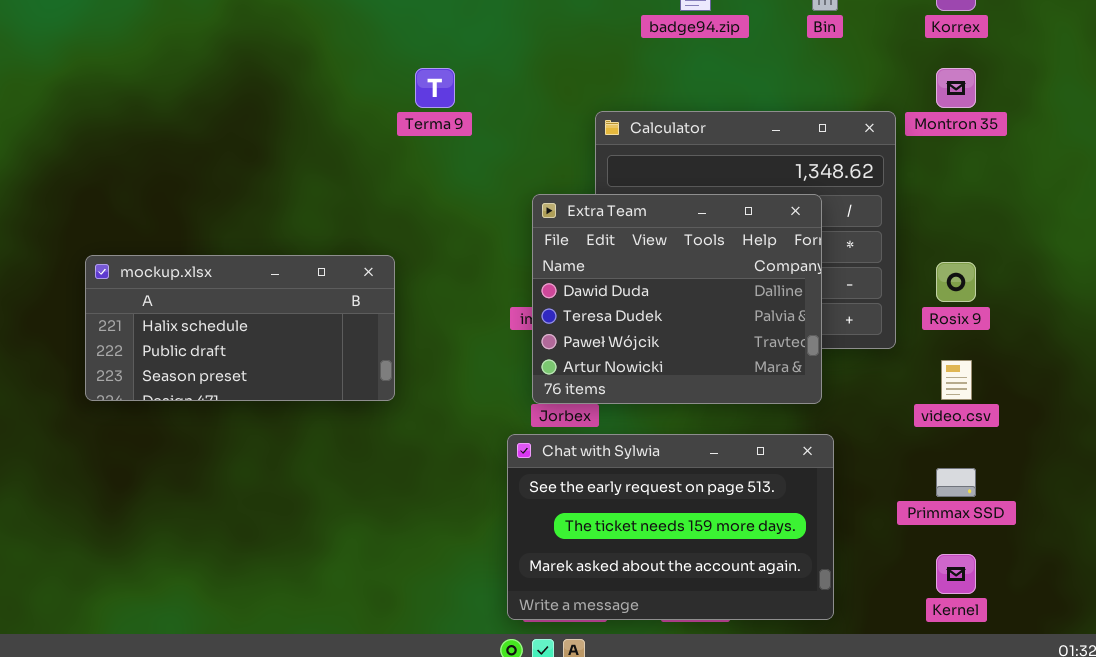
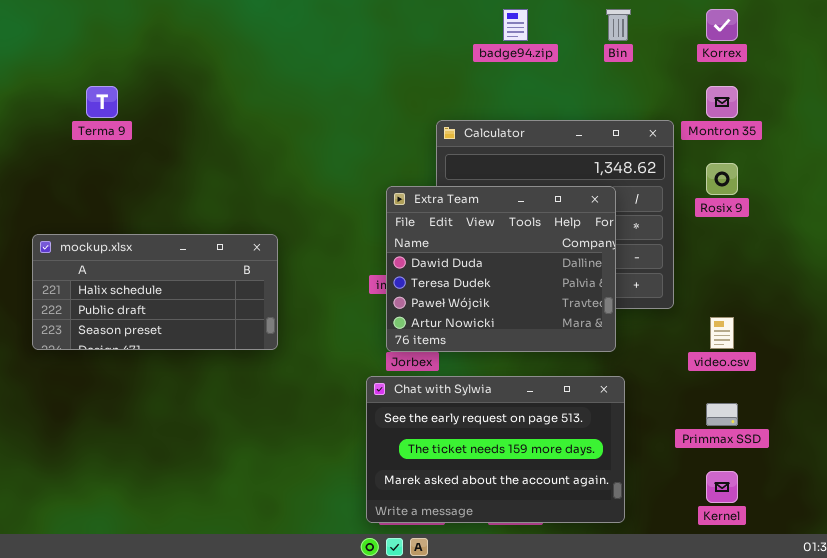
Terma 9: [415,68,455,108] -> [86,86,118,118], moved
Rosix 9: [936,262,976,302] -> [706,163,738,195], moved

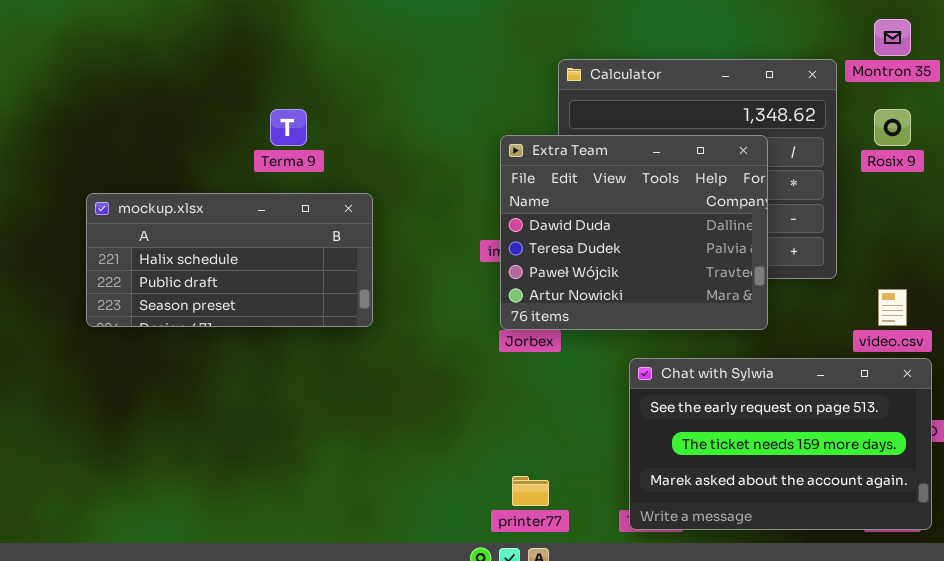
Terma 9: [86,86,118,118] -> [270,109,307,146], moved
Chat with Sylwia: [366,376,625,523] -> [629,358,932,530], moved

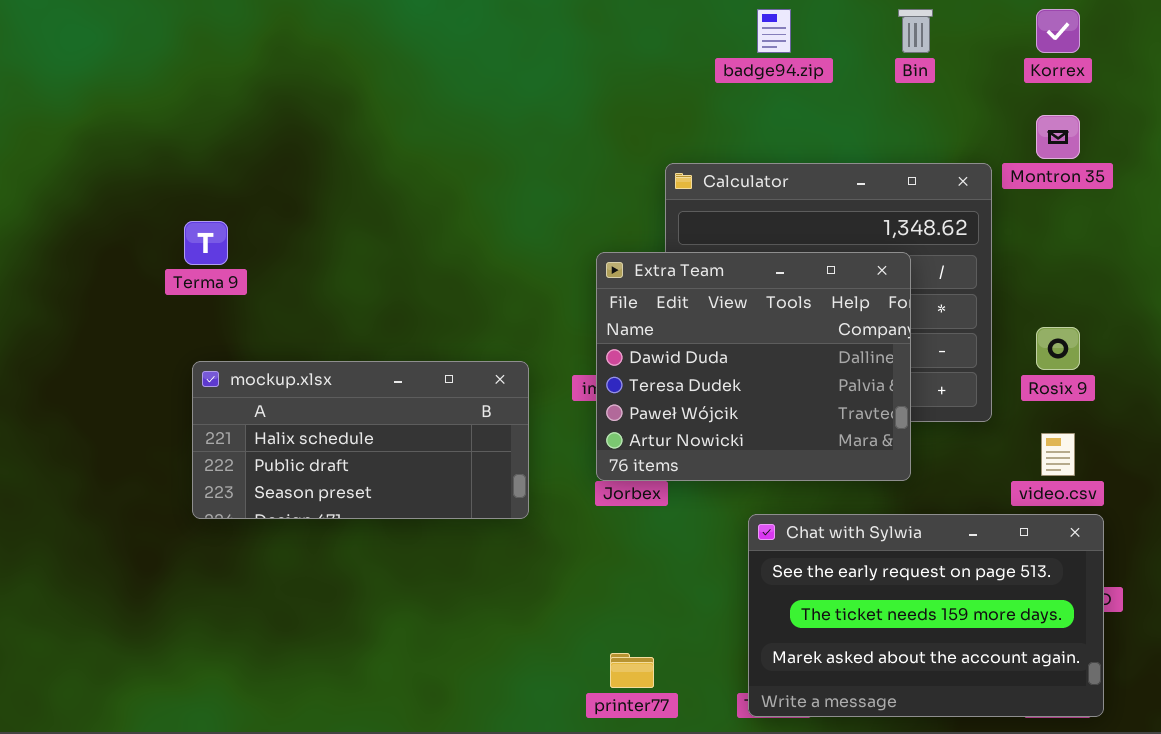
Terma 9: [270,109,307,146] -> [184,221,228,265], moved
Rosix 9: [874,109,911,146] -> [1036,327,1080,370], moved
mockup.xlsx: [86,193,373,327] -> [192,361,529,519], moved

